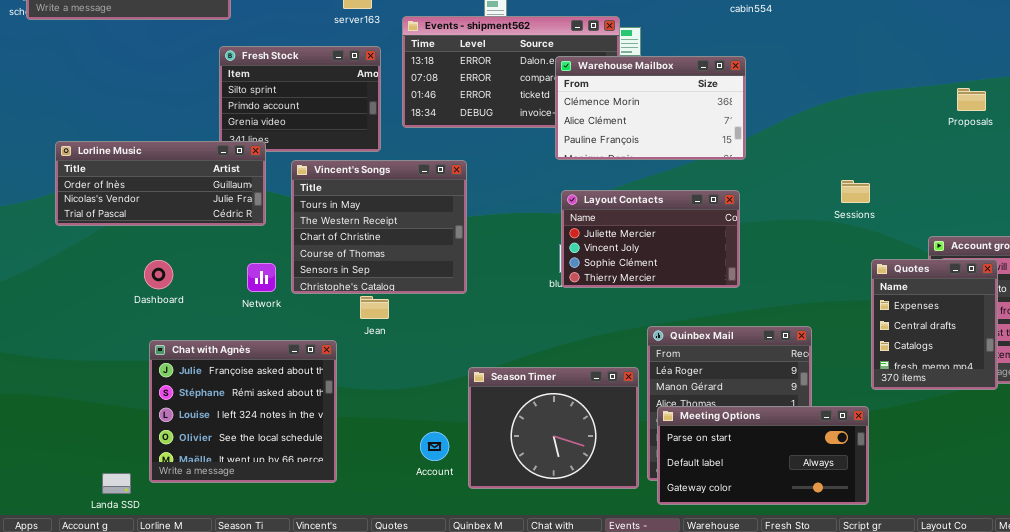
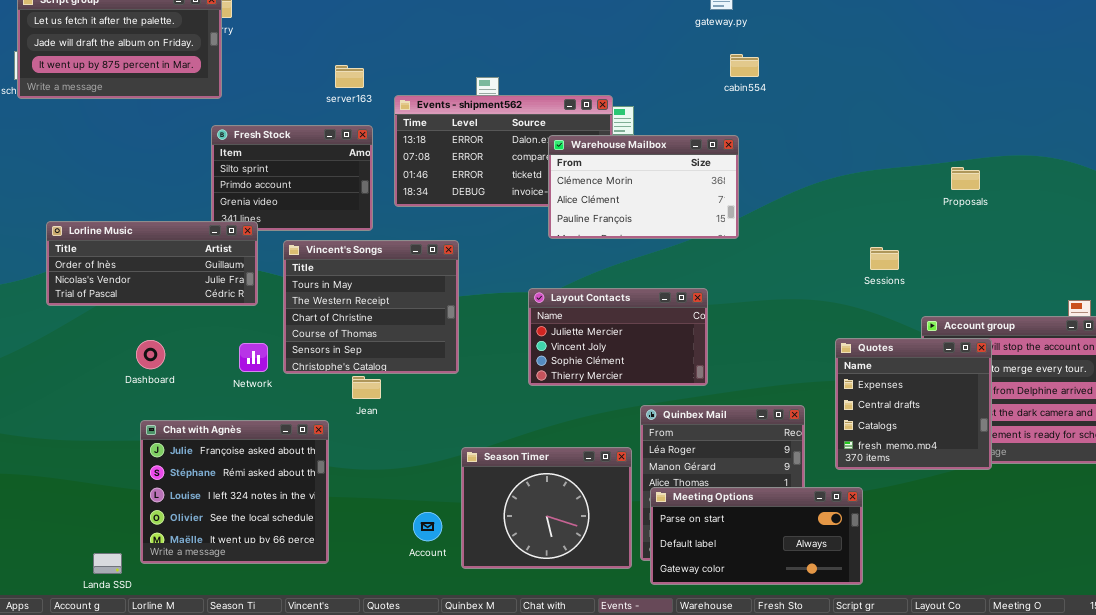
Sessions: [841,180,870,203] -> [870,247,899,270], moved
Layout Contacts: [561,190,740,288] -> [528,288,708,386], moved
Quotes: [871,259,998,390] -> [835,338,992,470], resized

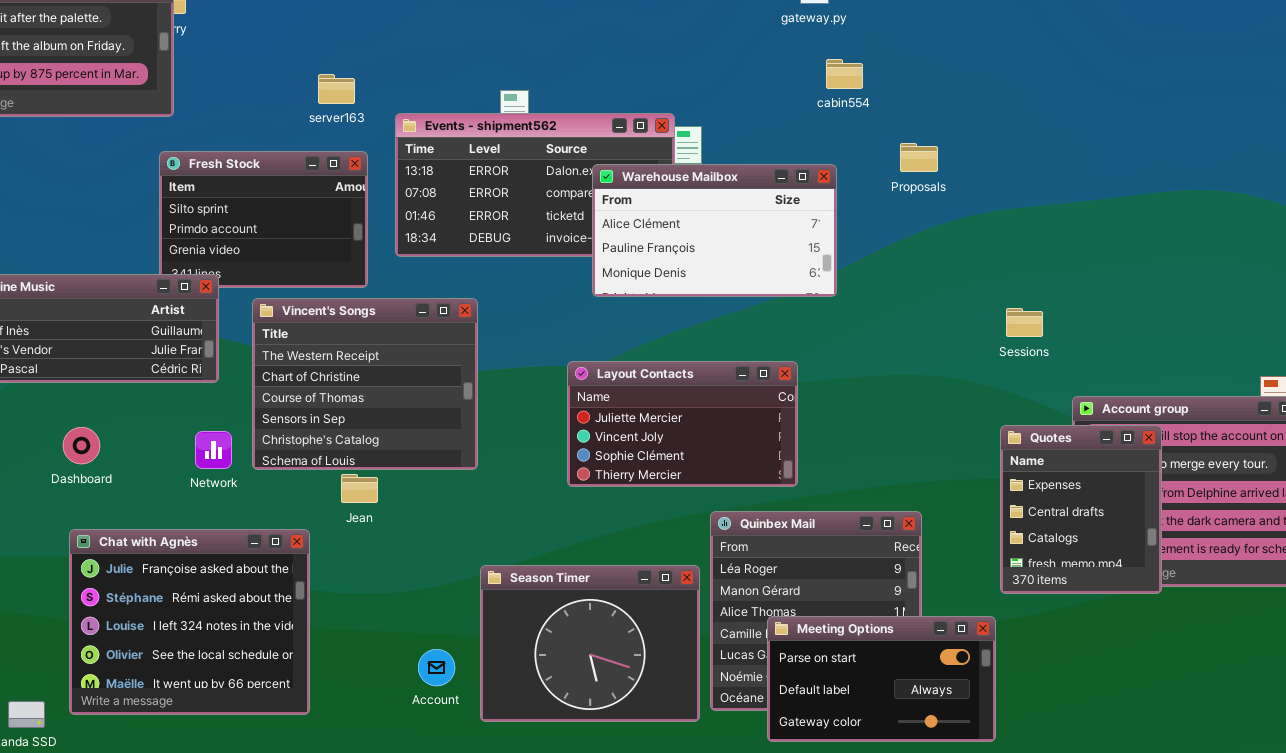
Warehouse Mailbox: [548,135,739,239] -> [592,164,837,297], scrolled down 1 row
Proposals: [951,167,980,190] -> [900,143,938,172], moved
Vincent's Songs: [283,240,459,374] -> [252,298,478,470], scrolled down 1 row
Quotes: [835,338,992,470] -> [1000,425,1162,594], resized
Meeting Options: [650,487,863,585] -> [767,616,996,742], resized

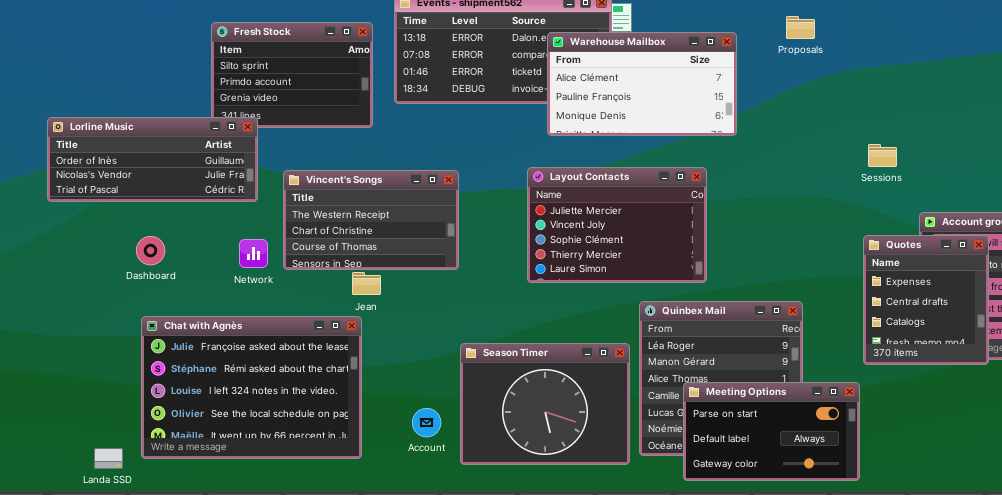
Vincent's Songs: [252,298,478,470] -> [283,170,459,270], resized
Layout Contacts: [567,361,798,487] -> [527,167,707,283], resized
Chat with Agnès: [69,529,310,715] -> [141,316,362,459], resized

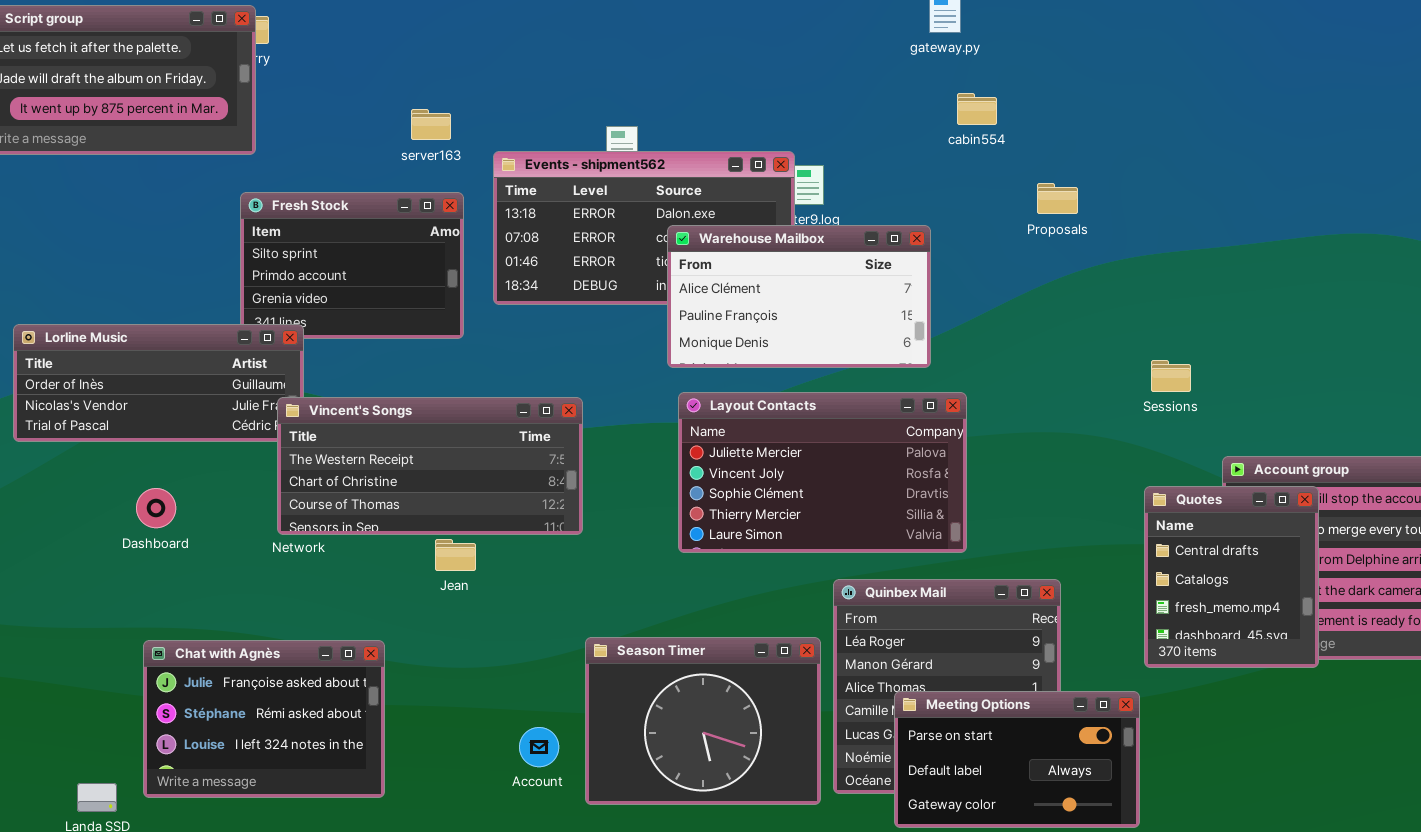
Warehouse Mailbox: [547,32,737,136] -> [667,225,931,368], moved
Layout Contacts: [527,167,707,283] -> [678,392,967,553], resized
Vincent's Songs: [283,170,459,270] -> [277,397,583,535], resized
Quotes: [863,235,989,365] -> [1144,486,1319,668], scrolled down 1 row
Chat with Agnès: [141,316,362,459] -> [143,640,385,798], resized

